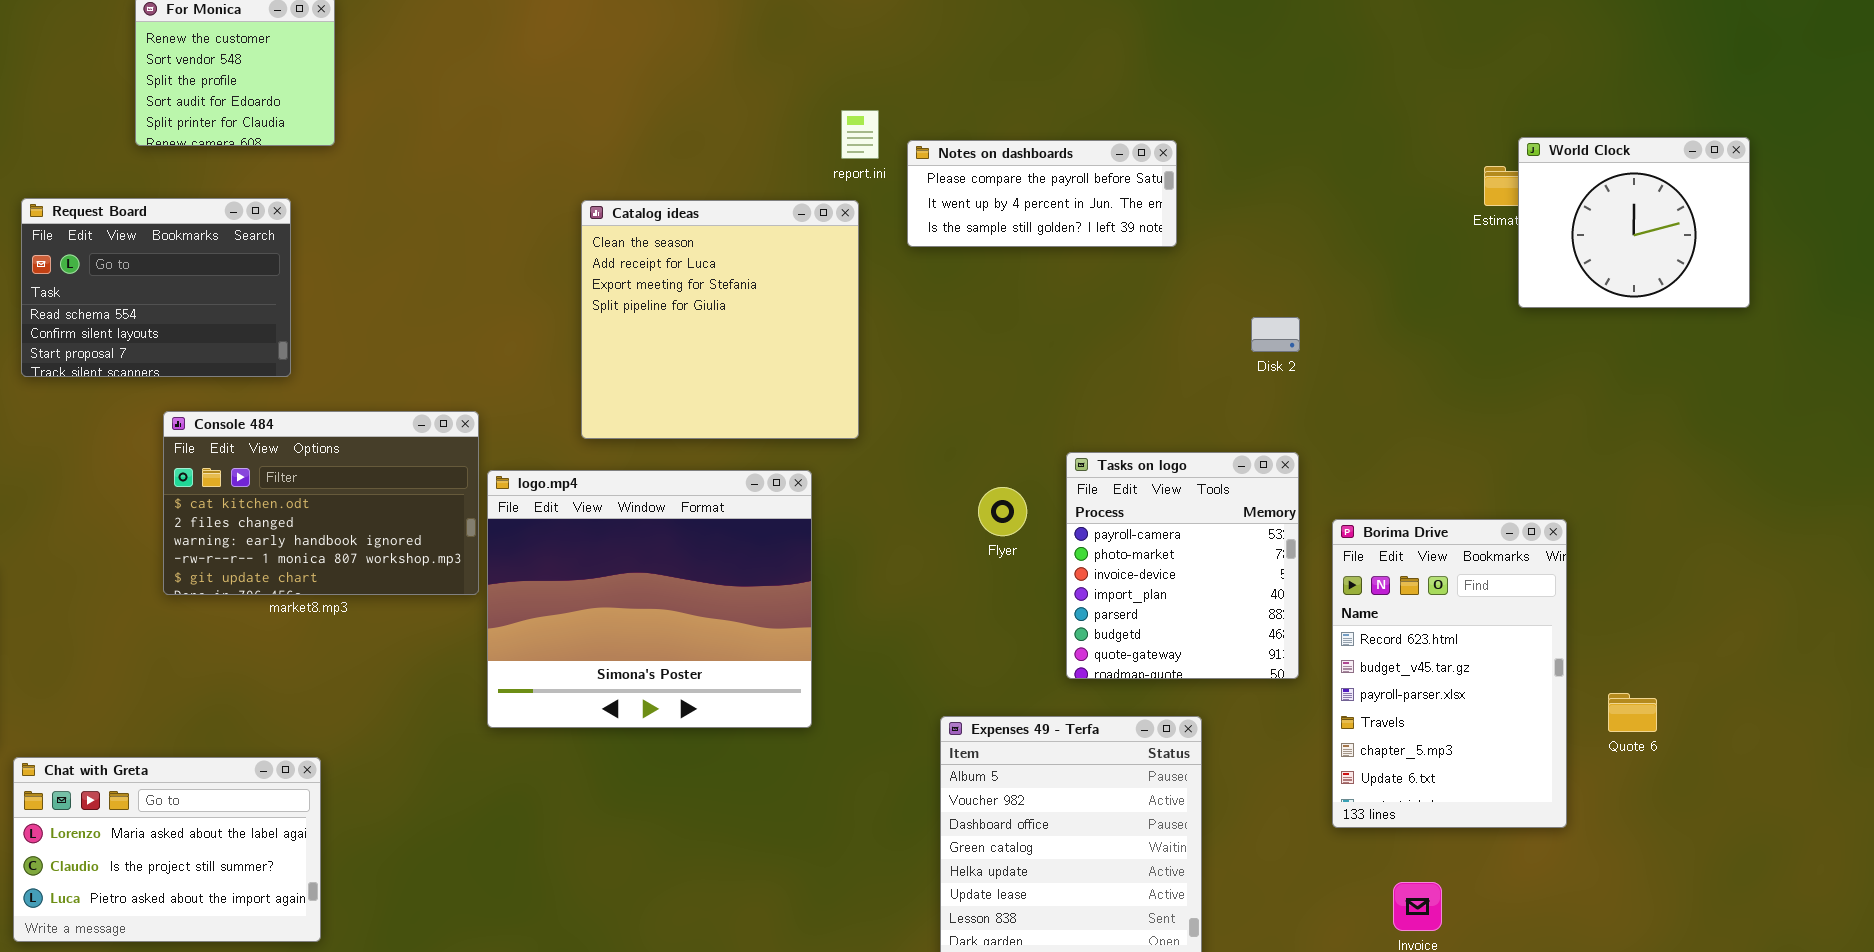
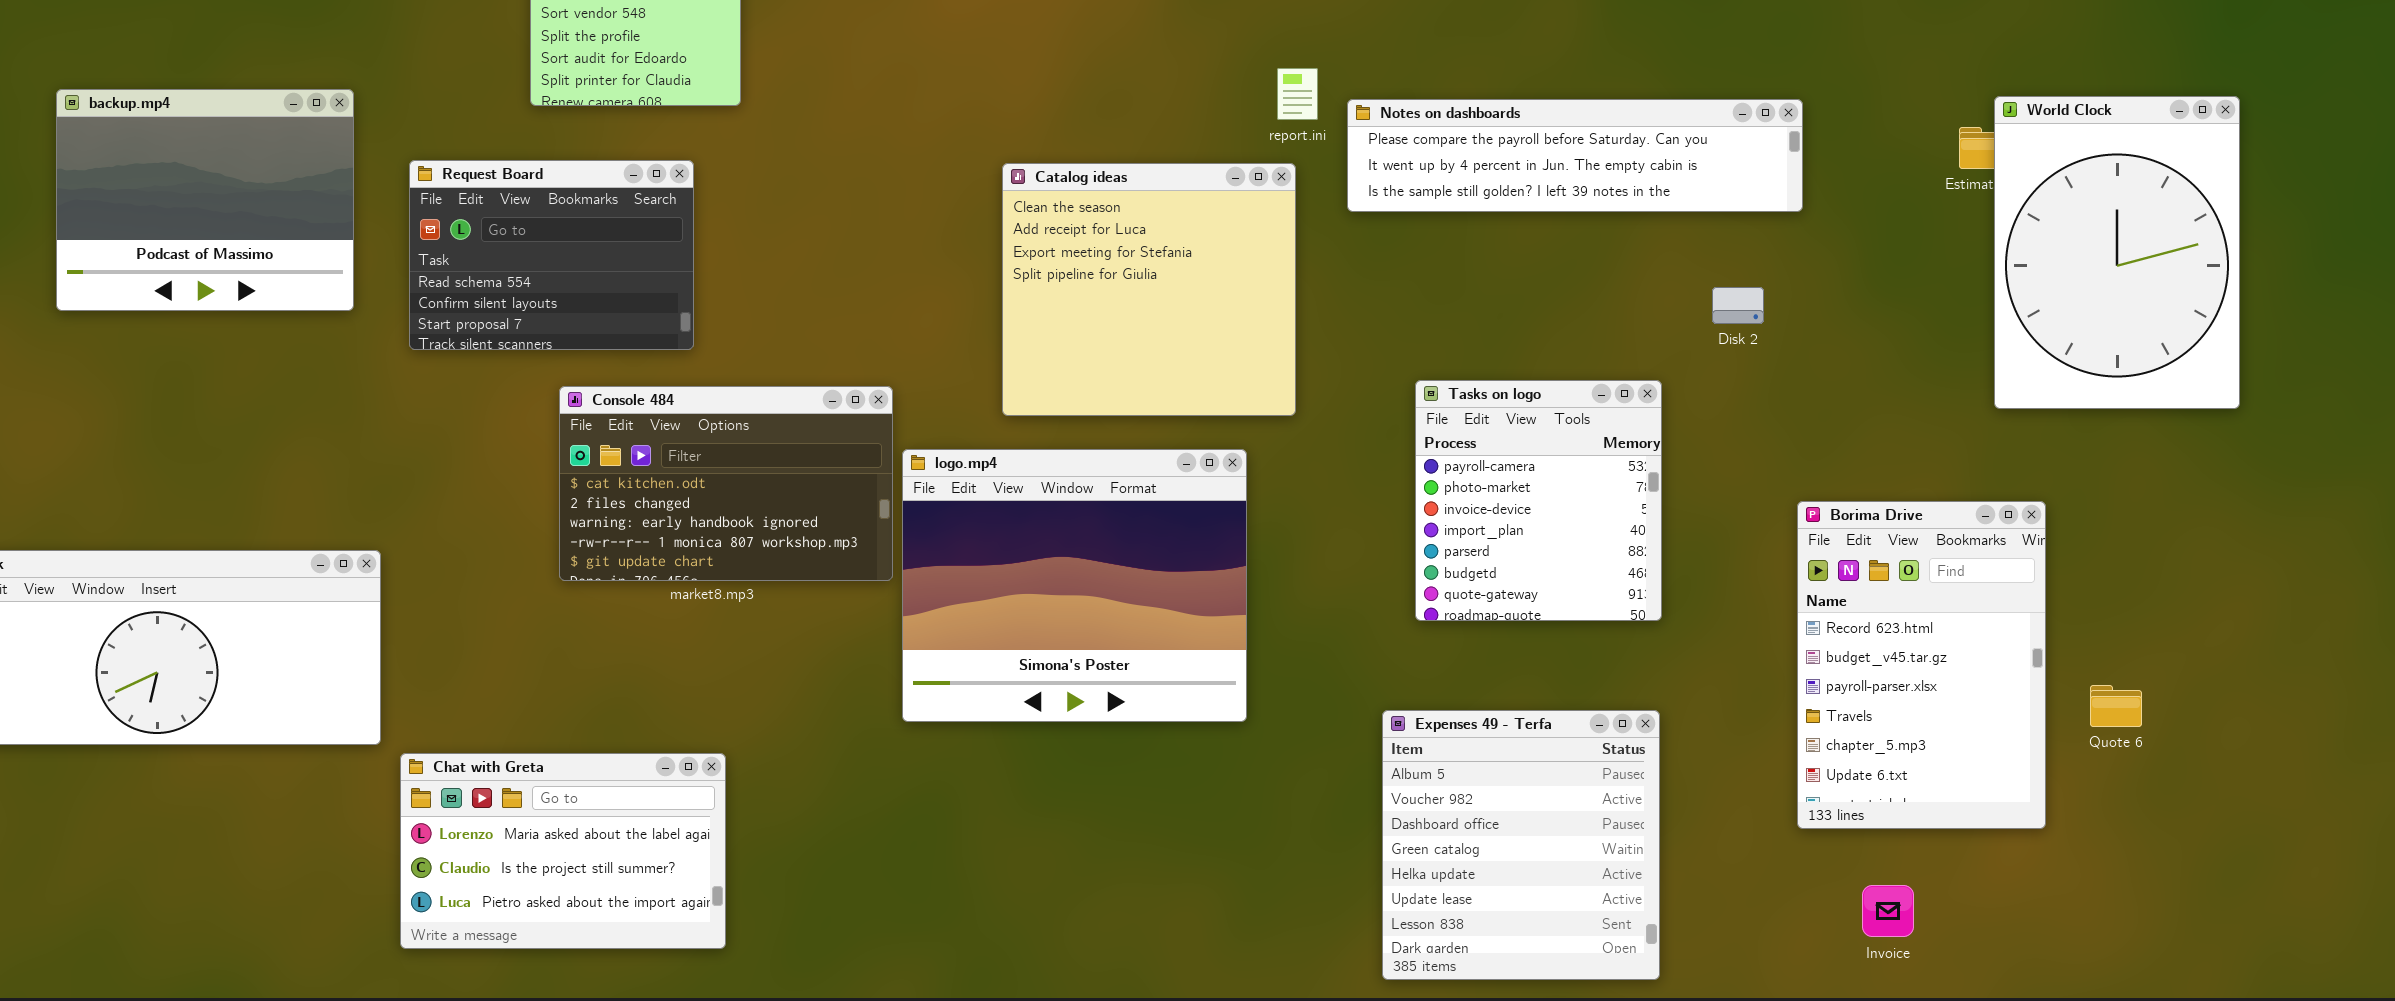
World Clock: [1518,137,1750,308] -> [1994,96,2240,409], resized
Notes on dashboards: [907,140,1177,247] -> [1347,99,1803,212], resized
Tasks on logo: [1066,452,1299,679] -> [1415,380,1662,621], moved

